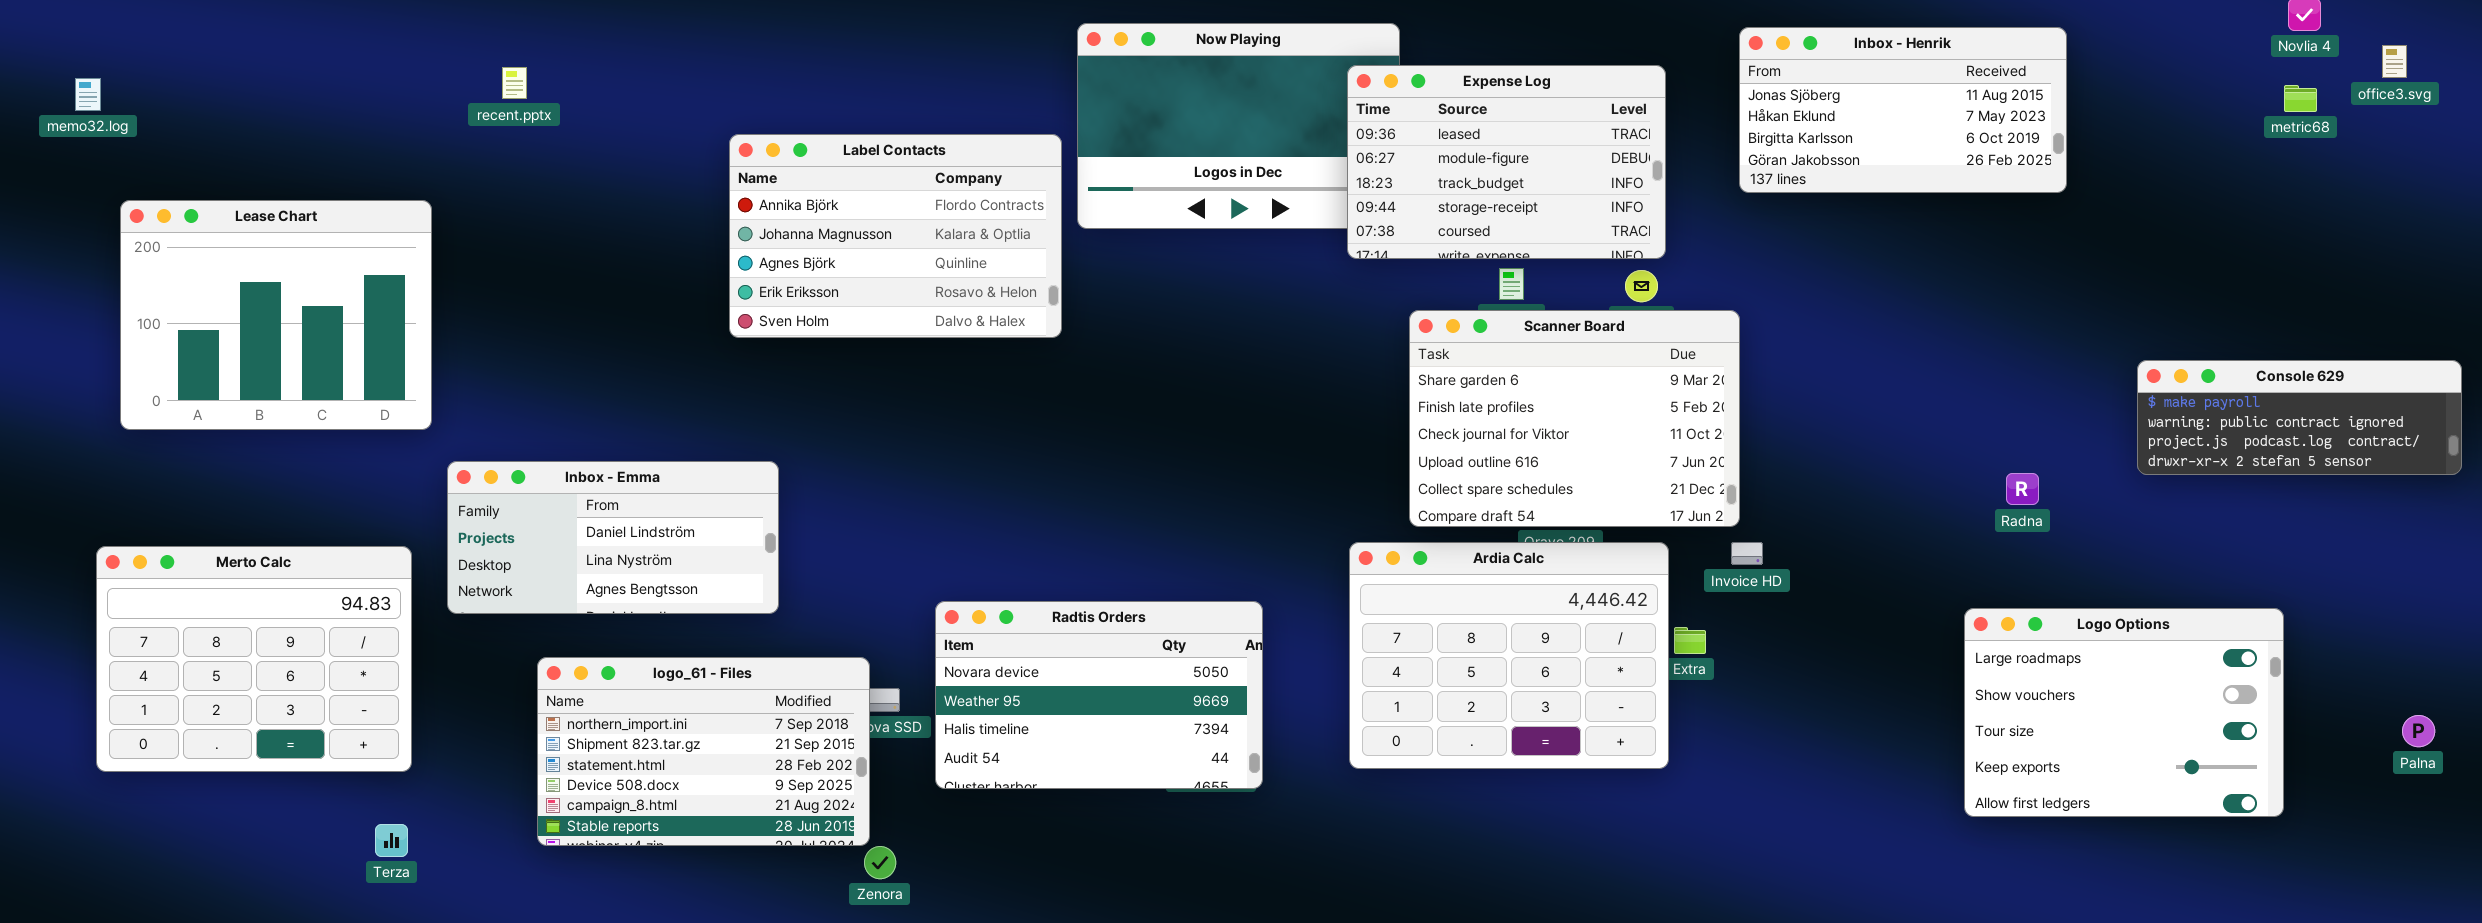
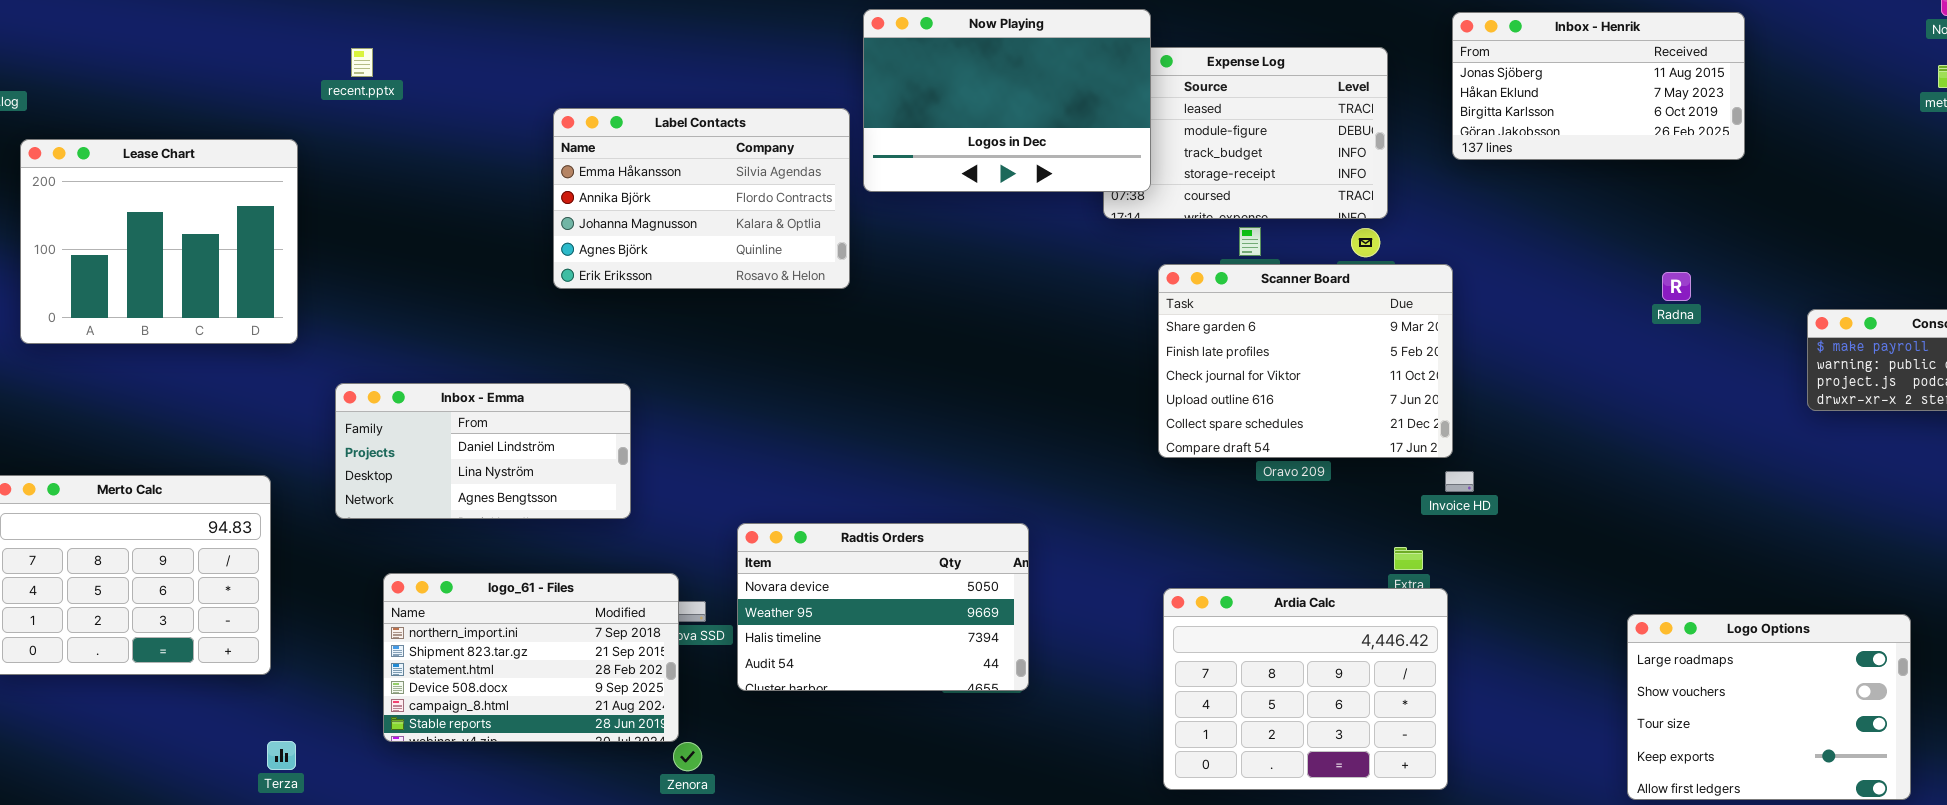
Now Playing: [1077,23,1400,229] -> [863,9,1151,192], raised
Label Contacts: [729,134,1062,338] -> [553,108,850,289], scrolled up 1 row
Lease Chart: [120,200,432,430] -> [20,139,298,344], moved
Inbox - Emma: [447,461,779,614] -> [335,383,631,519], moved
Radna: [2006,473,2039,505] -> [1662,272,1691,301], moved
Ardia Calc: [1349,542,1669,769] -> [1163,588,1448,790], moved
Logo Options: [1964,608,2284,817] -> [1627,614,1911,800], moved
Terza: [375,824,408,857] -> [267,741,296,770], moved

